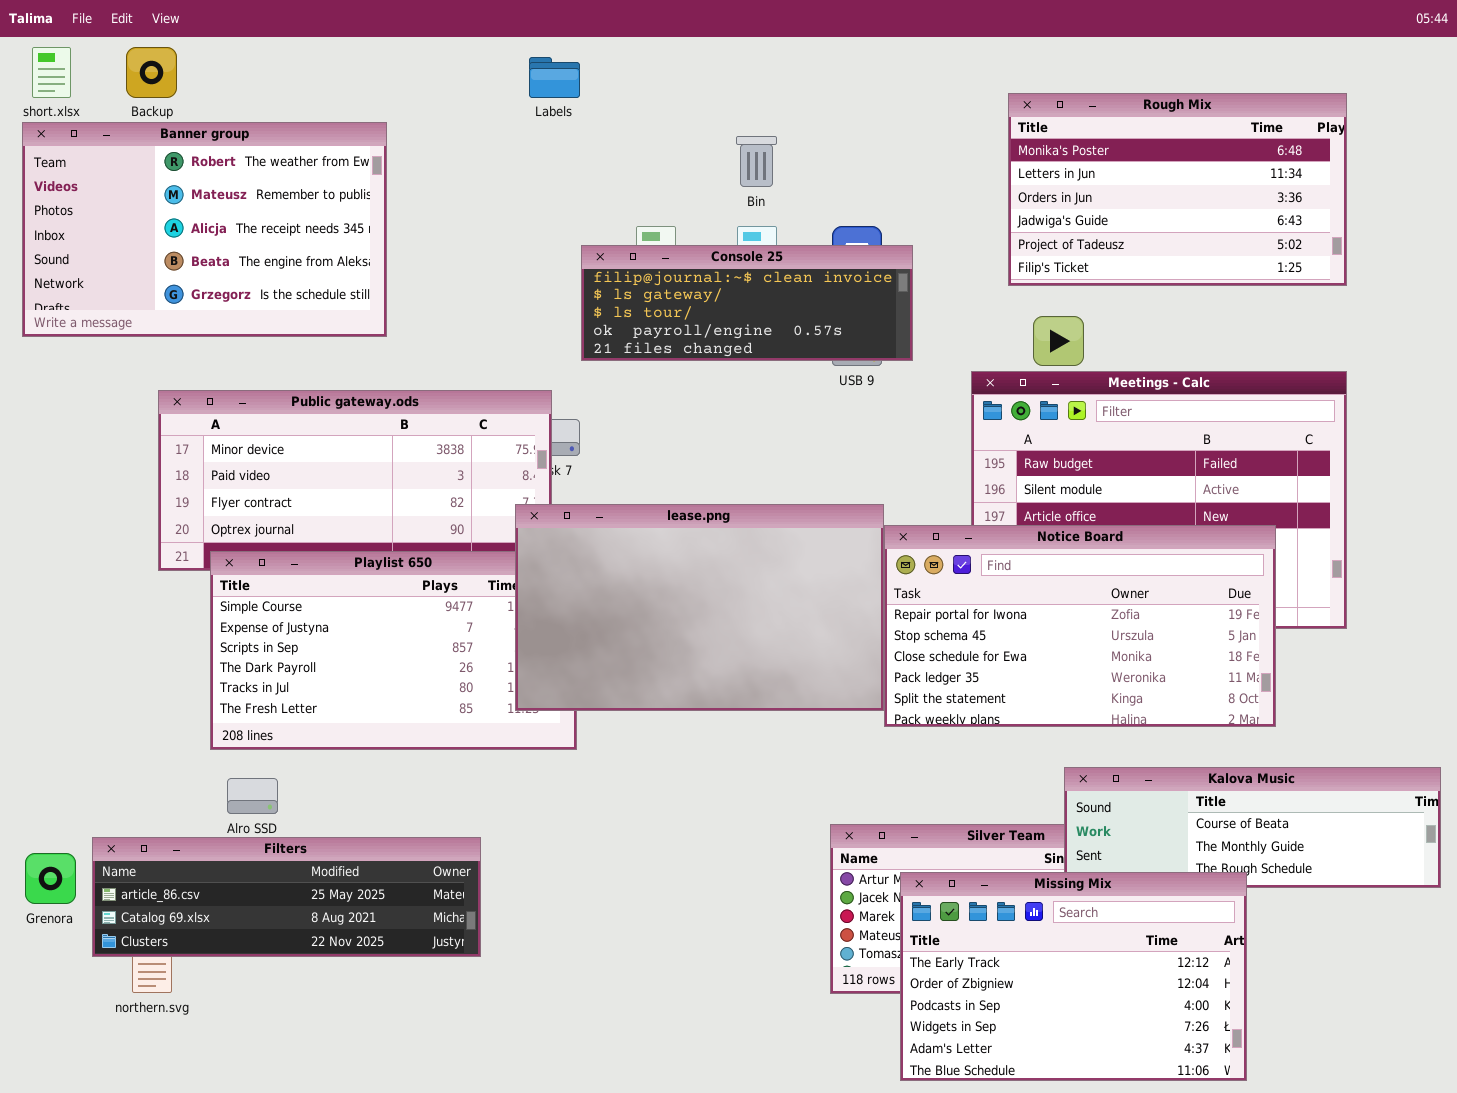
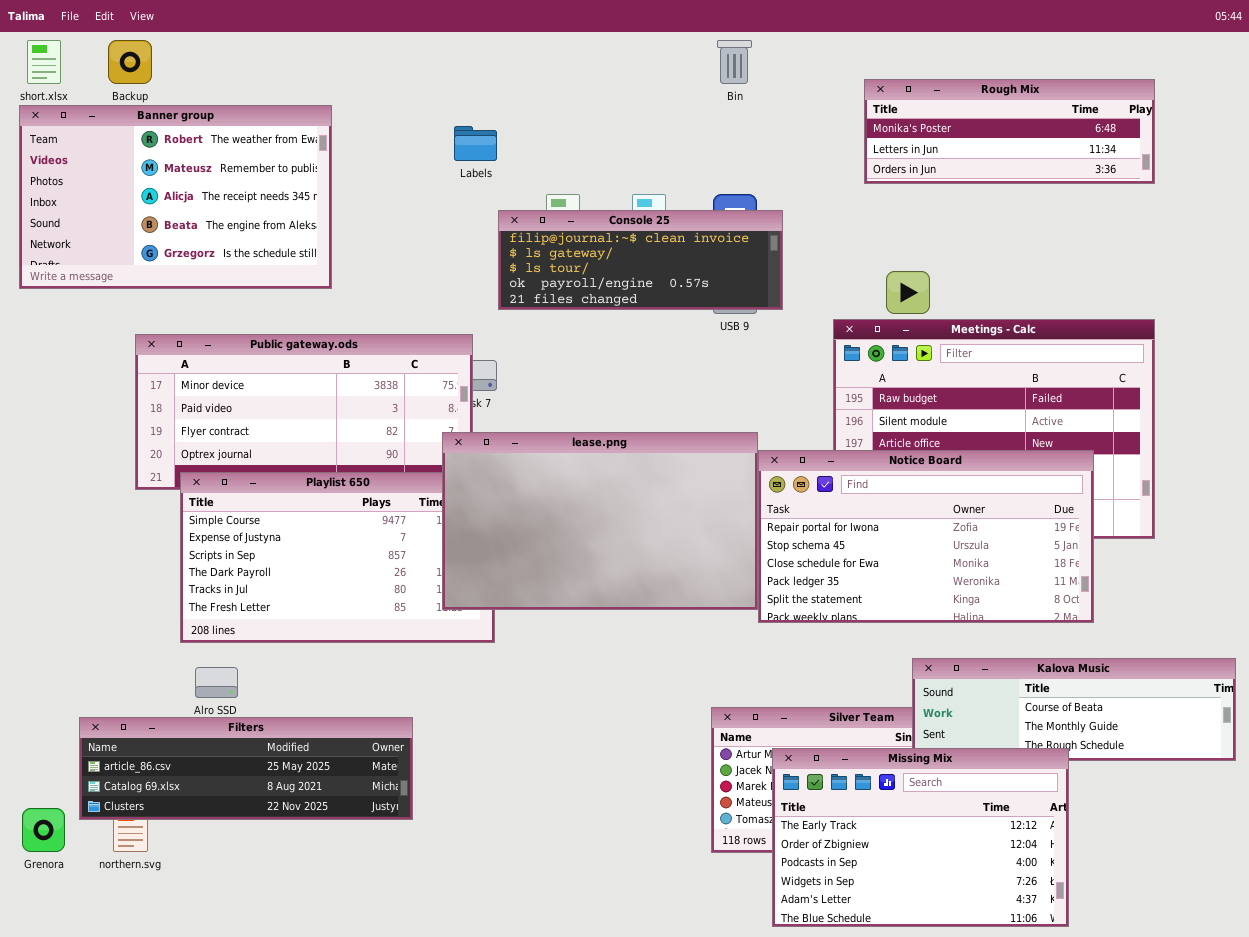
Labels: [529,57,580,98] -> [454,126,497,161], moved
Rough Mix: [1008,93,1347,286] -> [864,79,1155,184], resized
Bin: [736,136,777,187] -> [717,40,752,84], moved
Grenora: [25,853,76,904] -> [22,808,65,852], moved

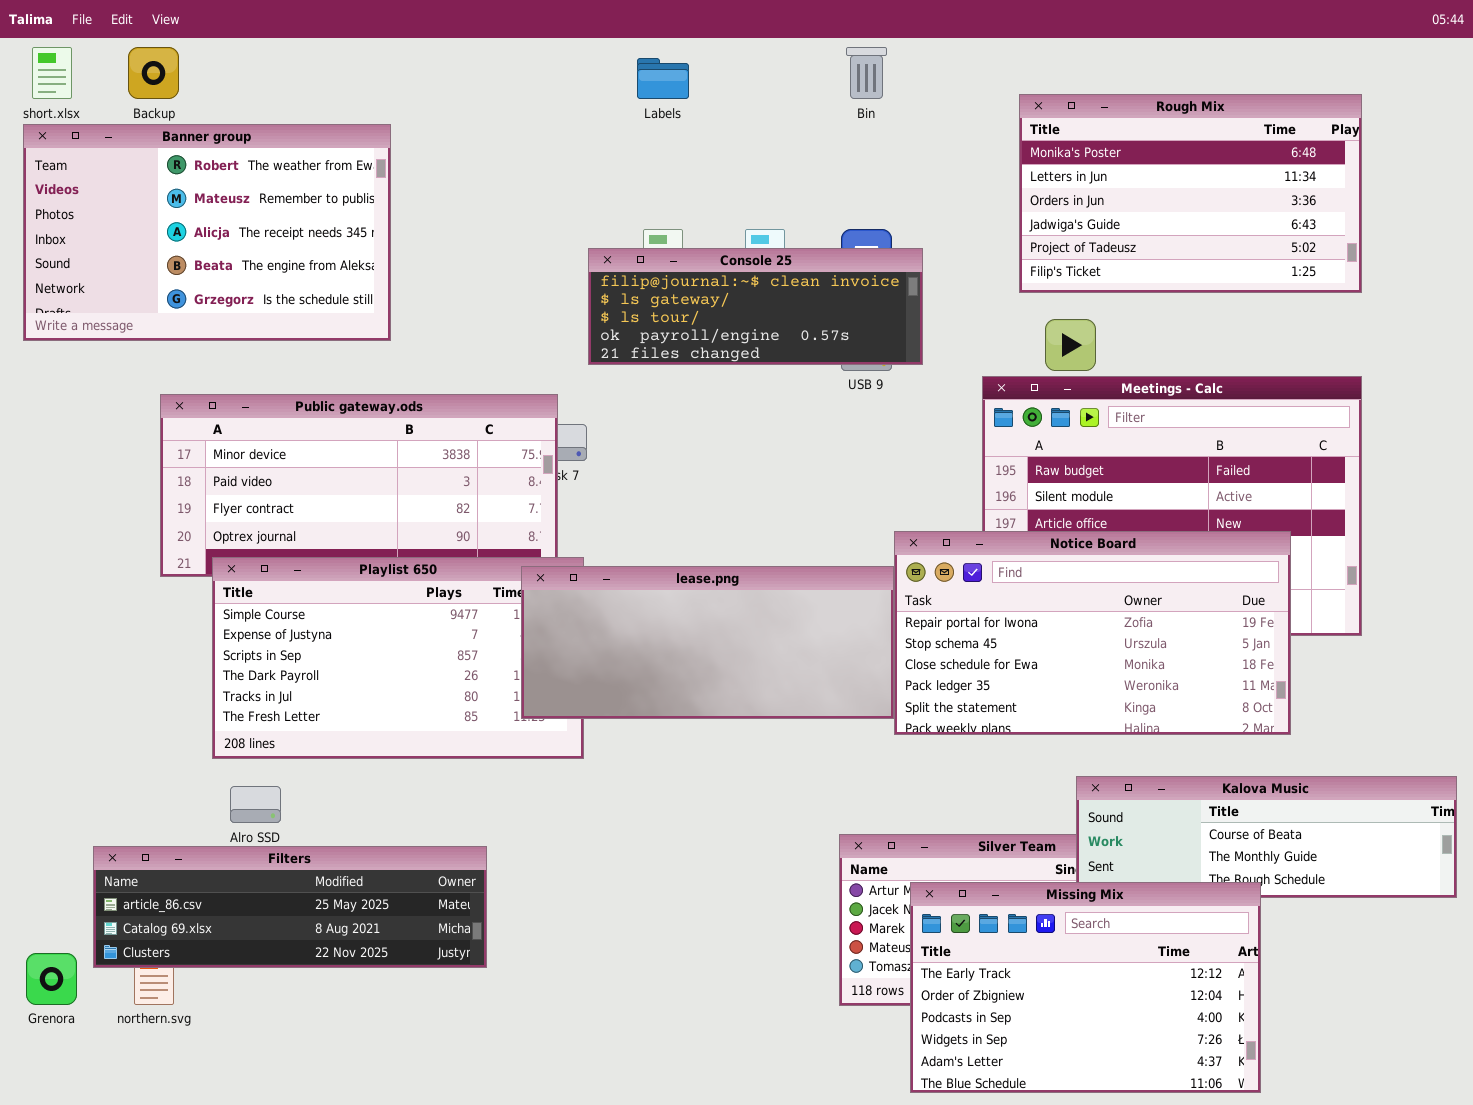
Rough Mix: [864,79,1155,184] -> [1019,94,1362,293], resized
Labels: [454,126,497,161] -> [637,58,689,99], moved
lease.png: [442,432,758,610] -> [521,566,894,719], resized

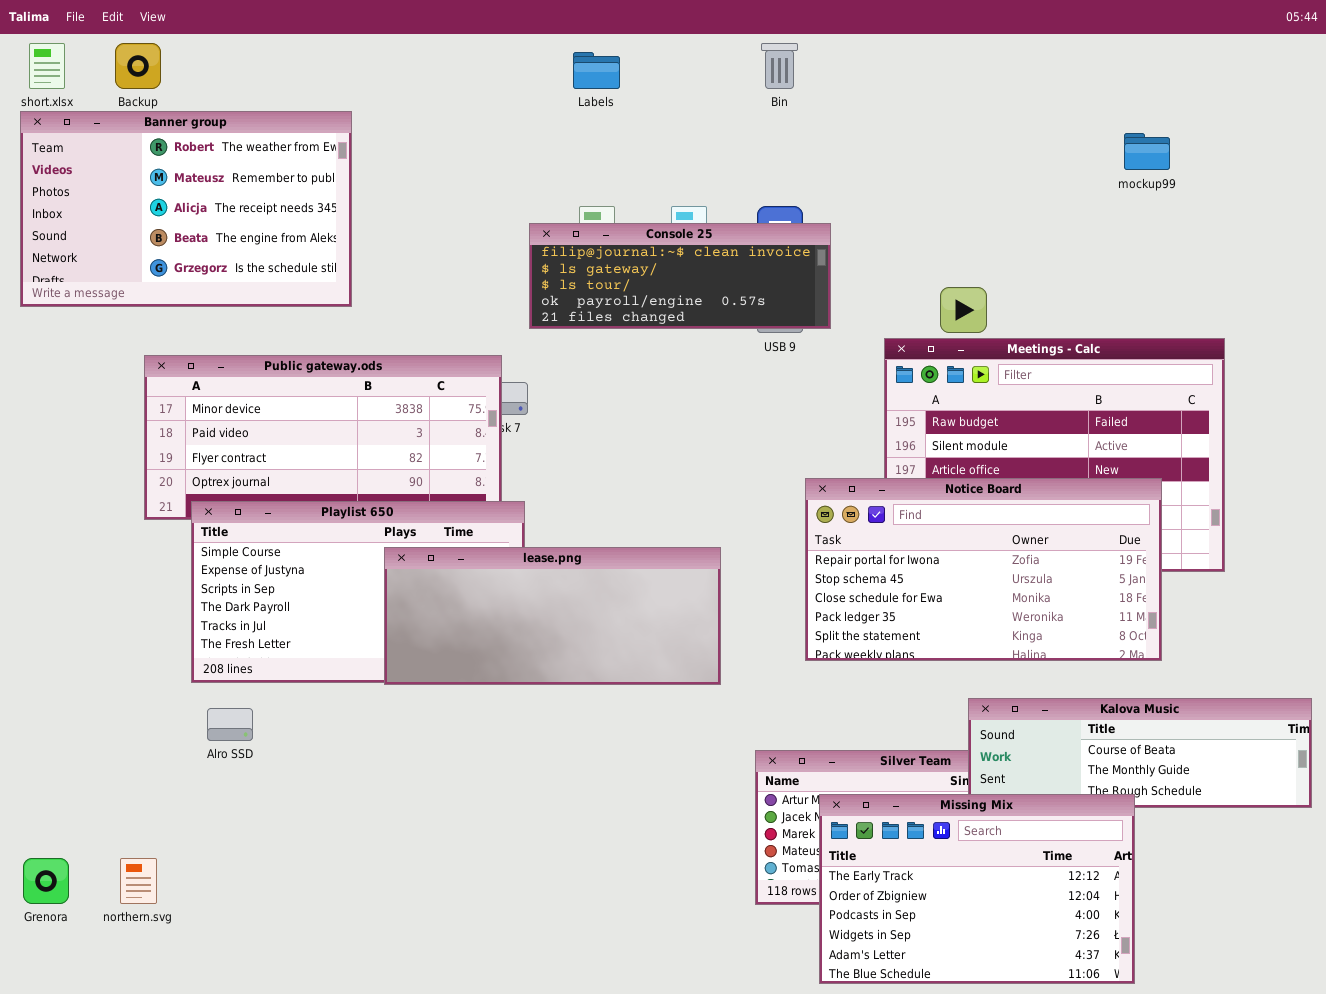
Rough Mix: [1019,94,1362,293] -> none, closed
lease.png: [521,566,894,719] -> [384,547,721,685], moved
Filters: [93,846,487,968] -> none, closed

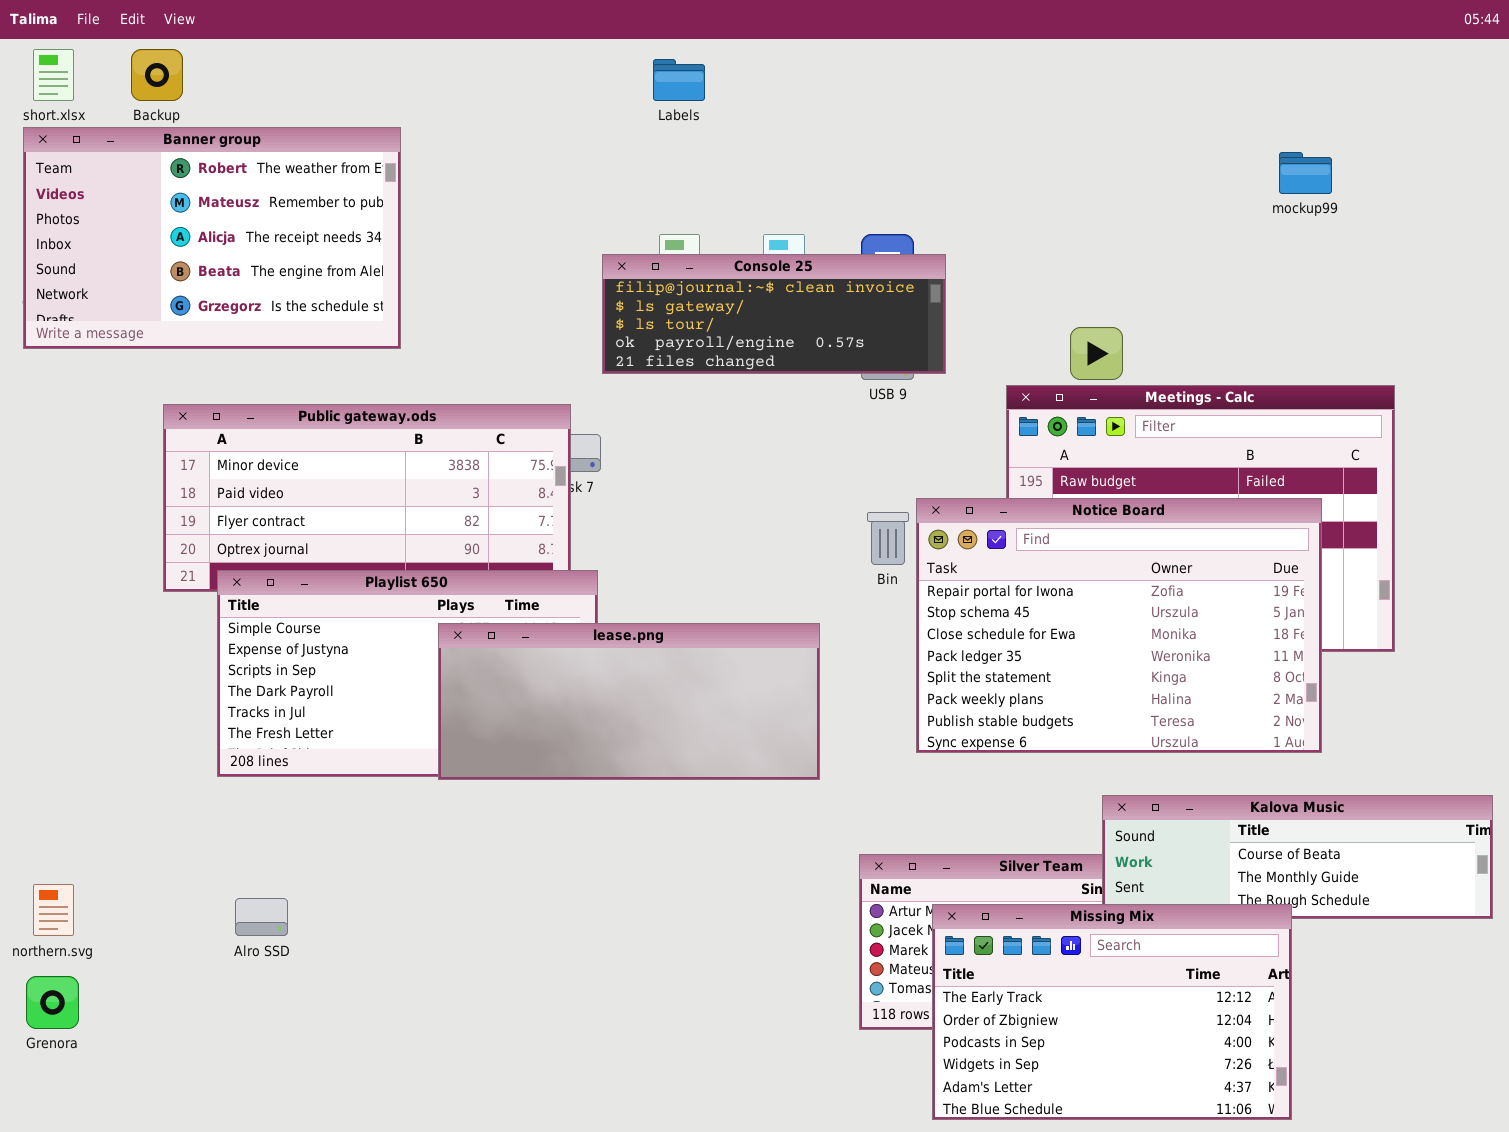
Bin: [761,43,798,89] -> [867,512,909,565], moved
Notice Board: [805,478,1162,661] -> [916,498,1322,753], resized
Alro SSD: [207,708,253,741] -> [235,898,288,936], moved
northern.svg: [120,858,157,904] -> [33,884,74,936], moved

